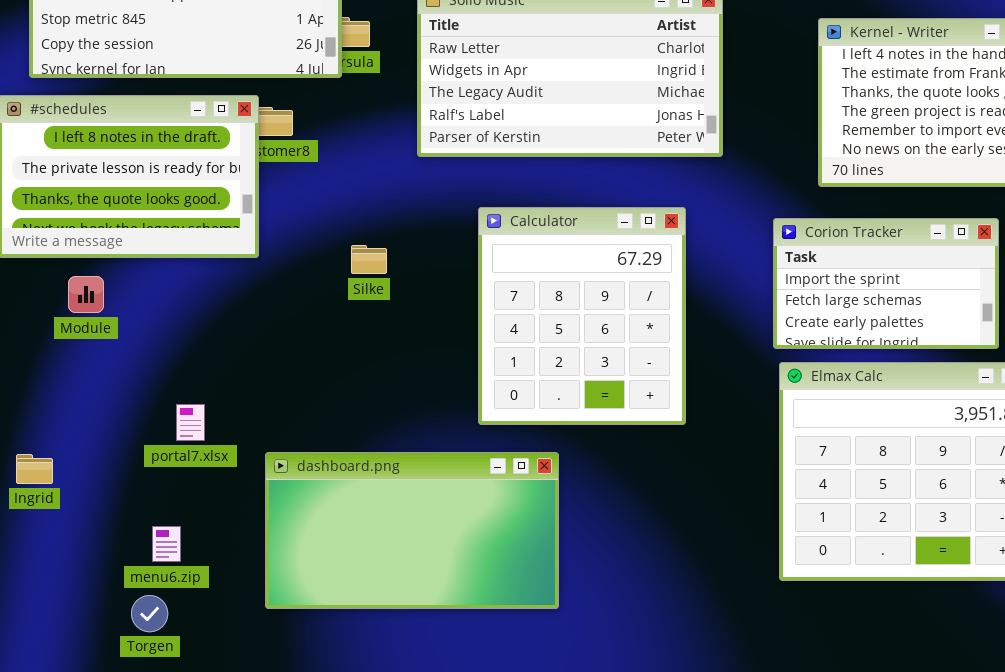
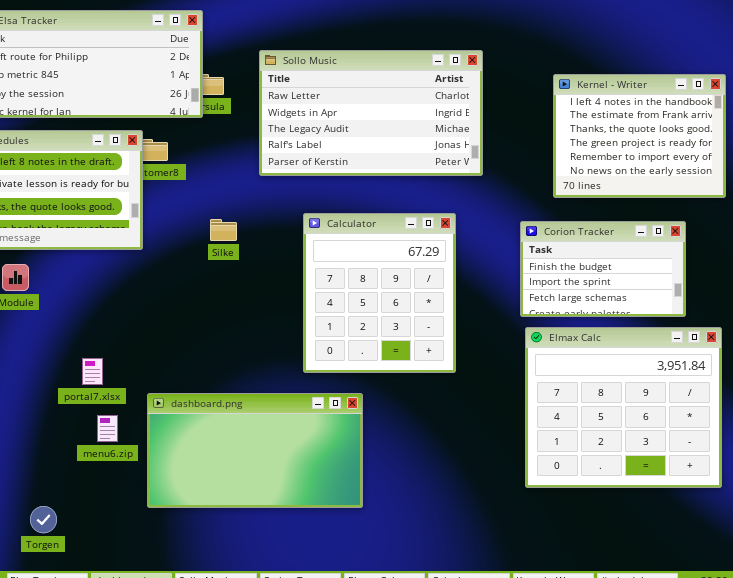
Corion Tracker: [773,218,999,349] -> [520,221,686,317], scrolled up 1 row
Silke: [351,245,387,274] -> [210,219,237,241], moved
menu6.zip: [152,526,181,562] -> [97,415,118,442], moved
Torgen: [131,595,168,632] -> [30,506,57,533], moved

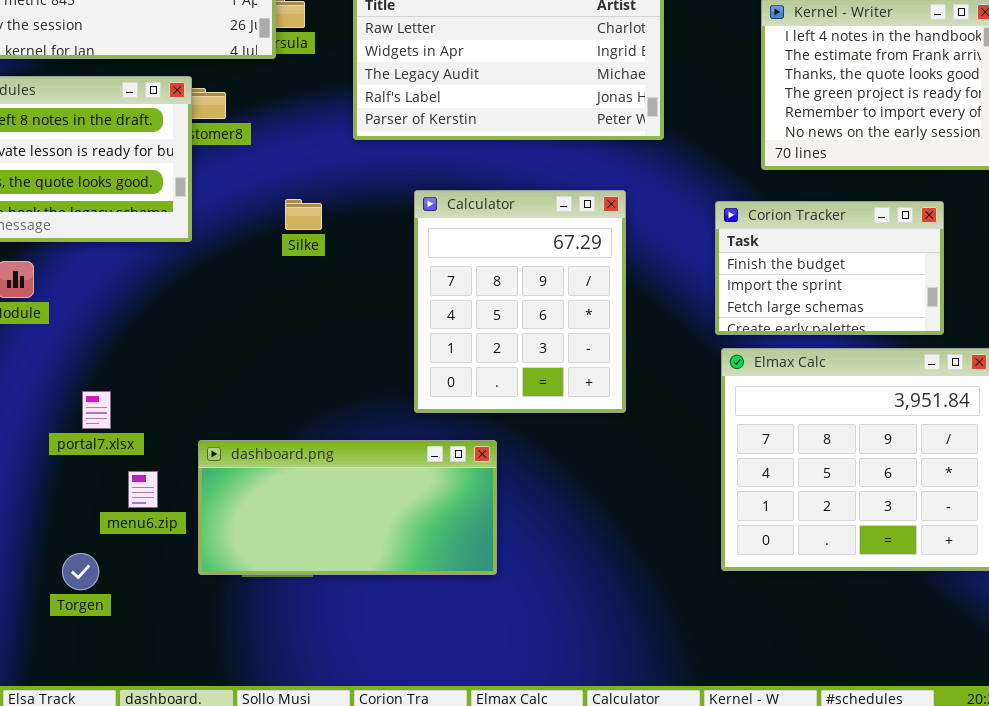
portal7.xlsx: [82,358,103,385] -> [82,391,111,429], moved
dashboard.png: [147,393,363,508] -> [198,440,497,575], resized
Torgen: [30,506,57,533] -> [62,553,99,590], moved

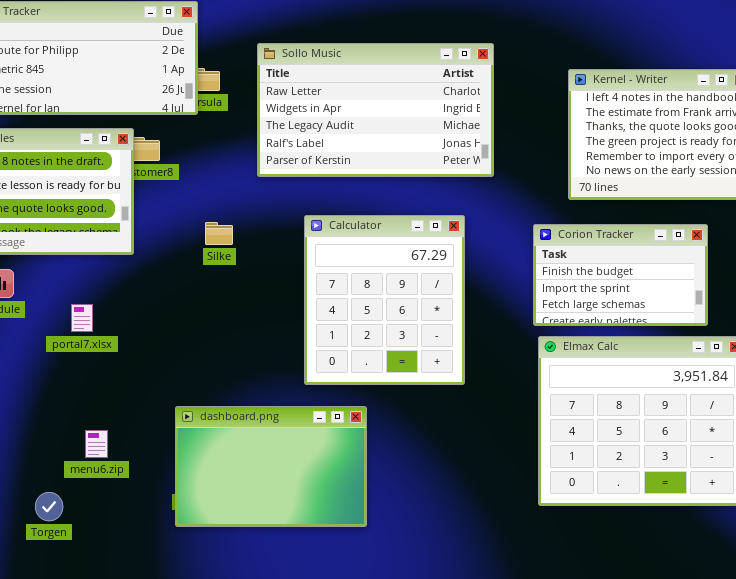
portal7.xlsx: [82,391,111,429] -> [71,304,93,332], moved
dashboard.png: [198,440,497,575] -> [175,406,367,527], resized

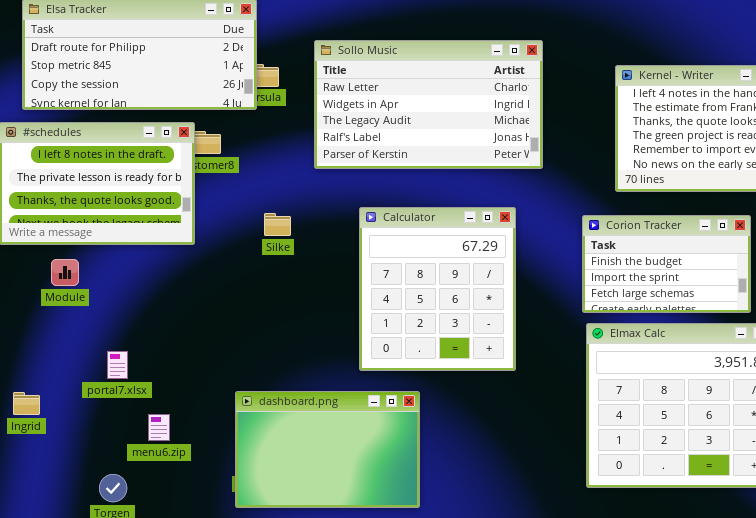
portal7.xlsx: [71,304,93,332] -> [107,351,128,379], moved

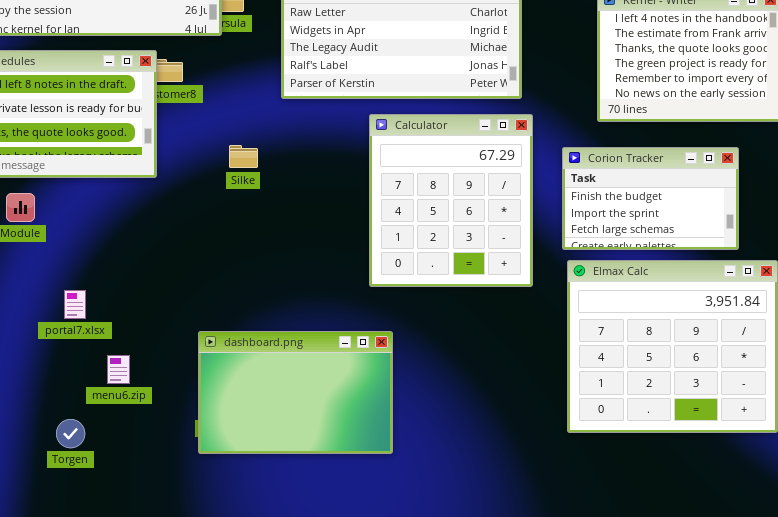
Calculator: [359,207,516,371] -> [369,114,533,287], moved

